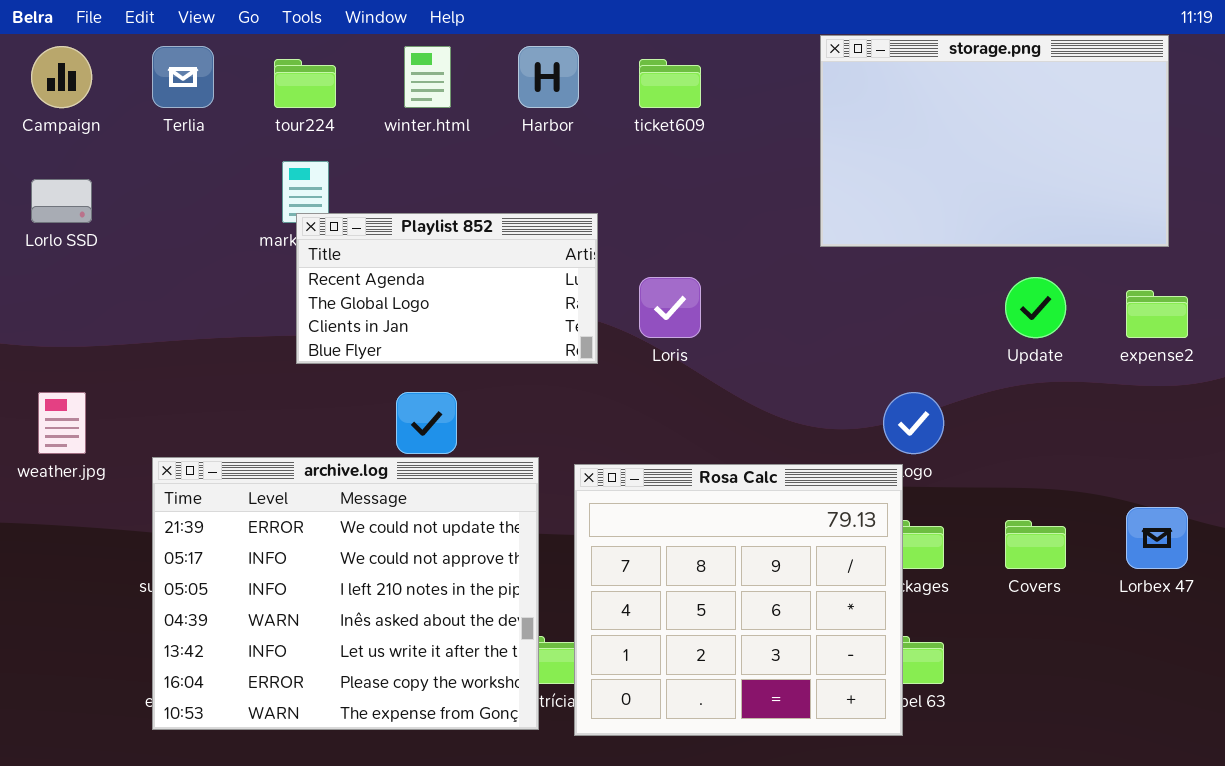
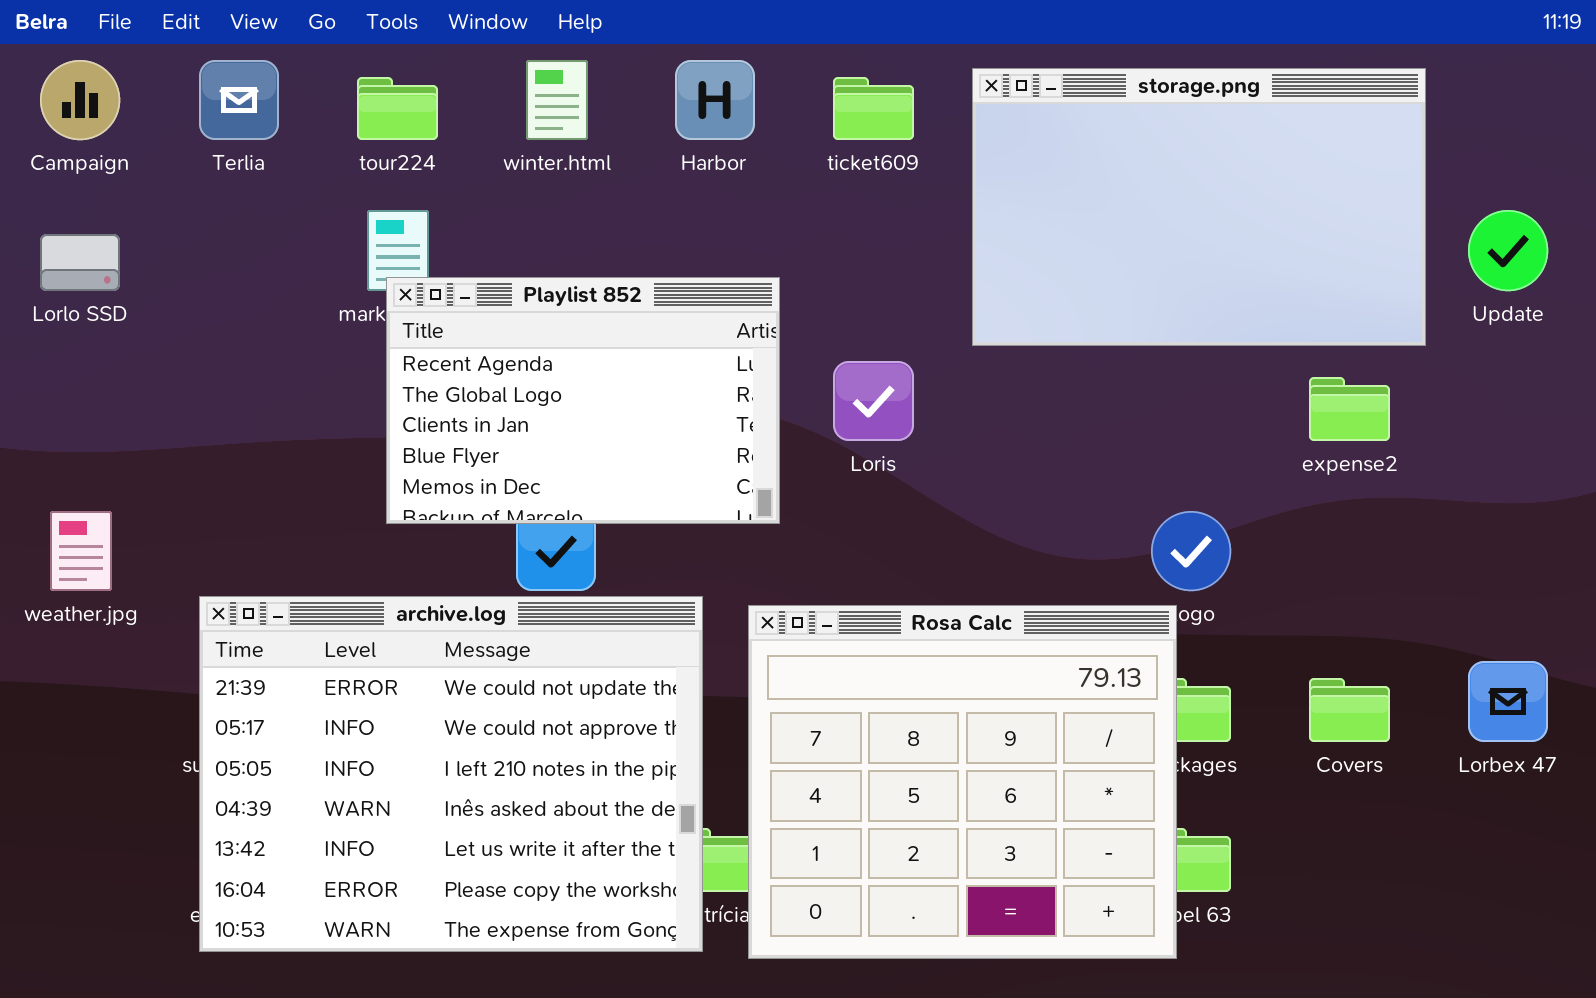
storage.png: [820,35,1169,247] -> [972,68,1426,346], moved
Playlist 852: [296,213,598,364] -> [386,277,780,524], resized
Update: [1005,277,1066,338] -> [1468,210,1548,291], moved
expense2: [1126,290,1188,338] -> [1309,377,1390,441], moved

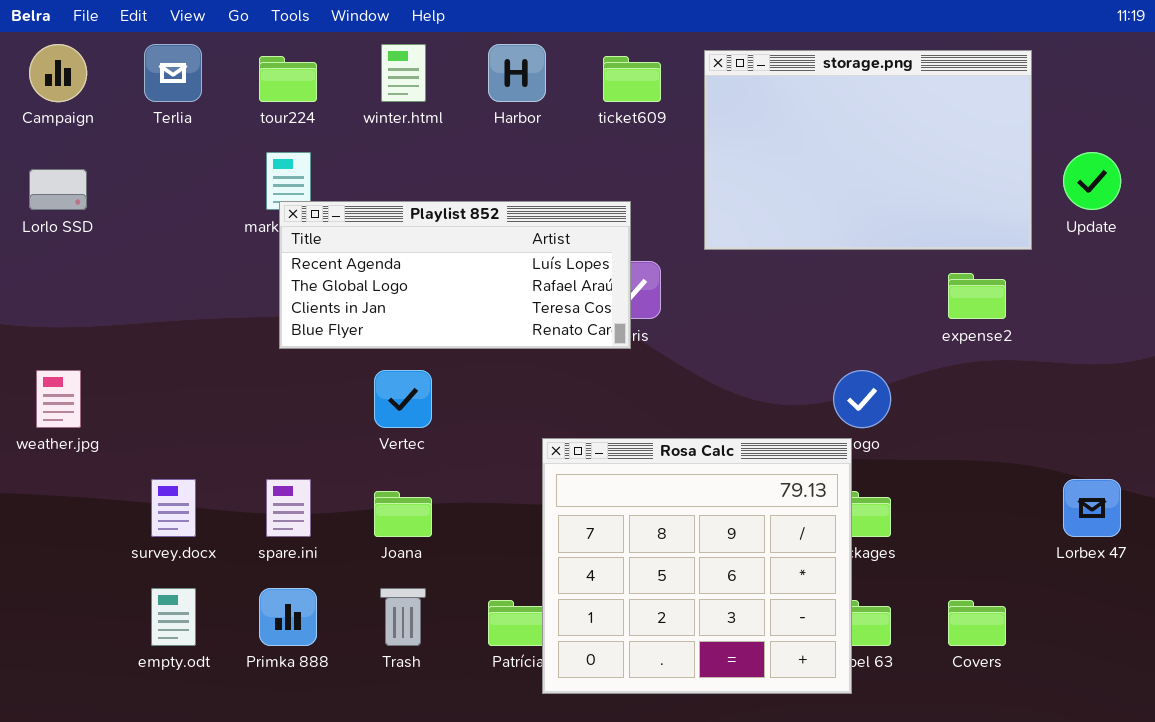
Playlist 852: [386,277,780,524] -> [279,201,631,349], resized
archive.log: [199,596,703,952] -> none, closed
Covers: [1309,678,1390,742] -> [948,600,1006,646], moved

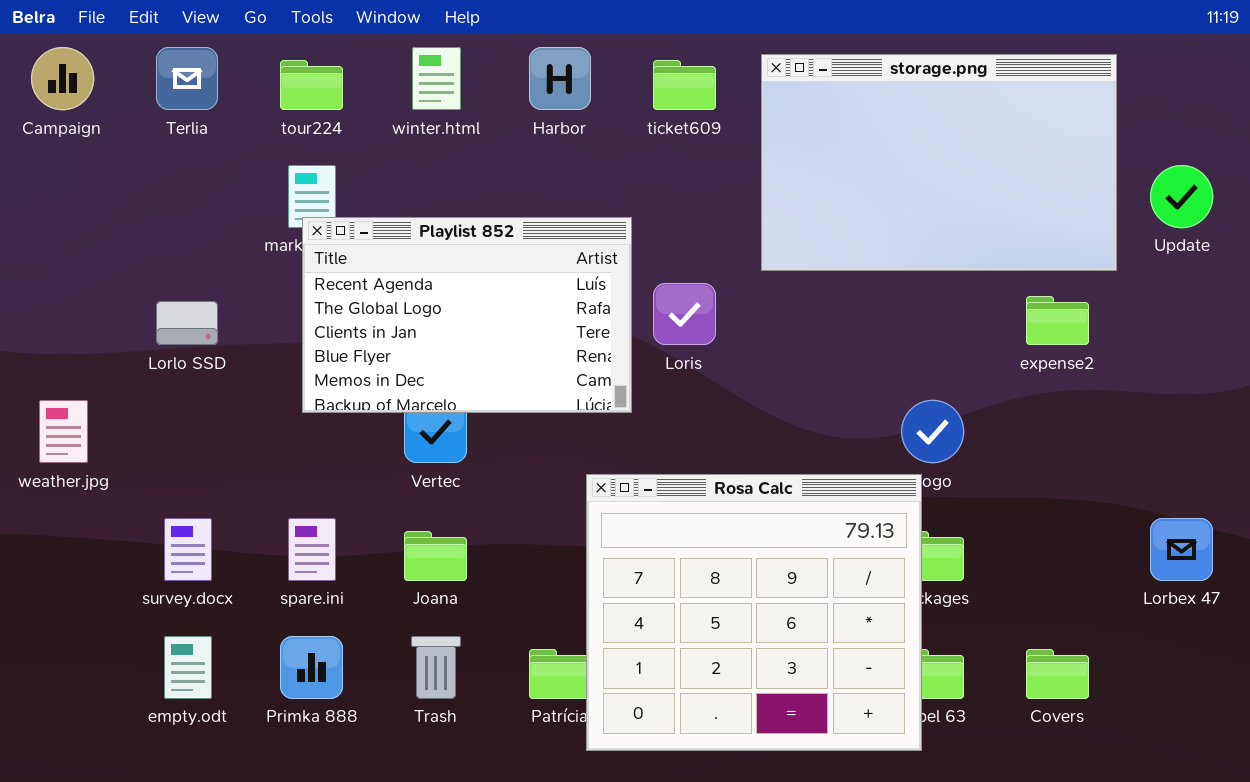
Lorlo SSD: [29,169,87,210] -> [156,301,218,345], moved
Playlist 852: [279,201,631,349] -> [302,217,632,413], resized

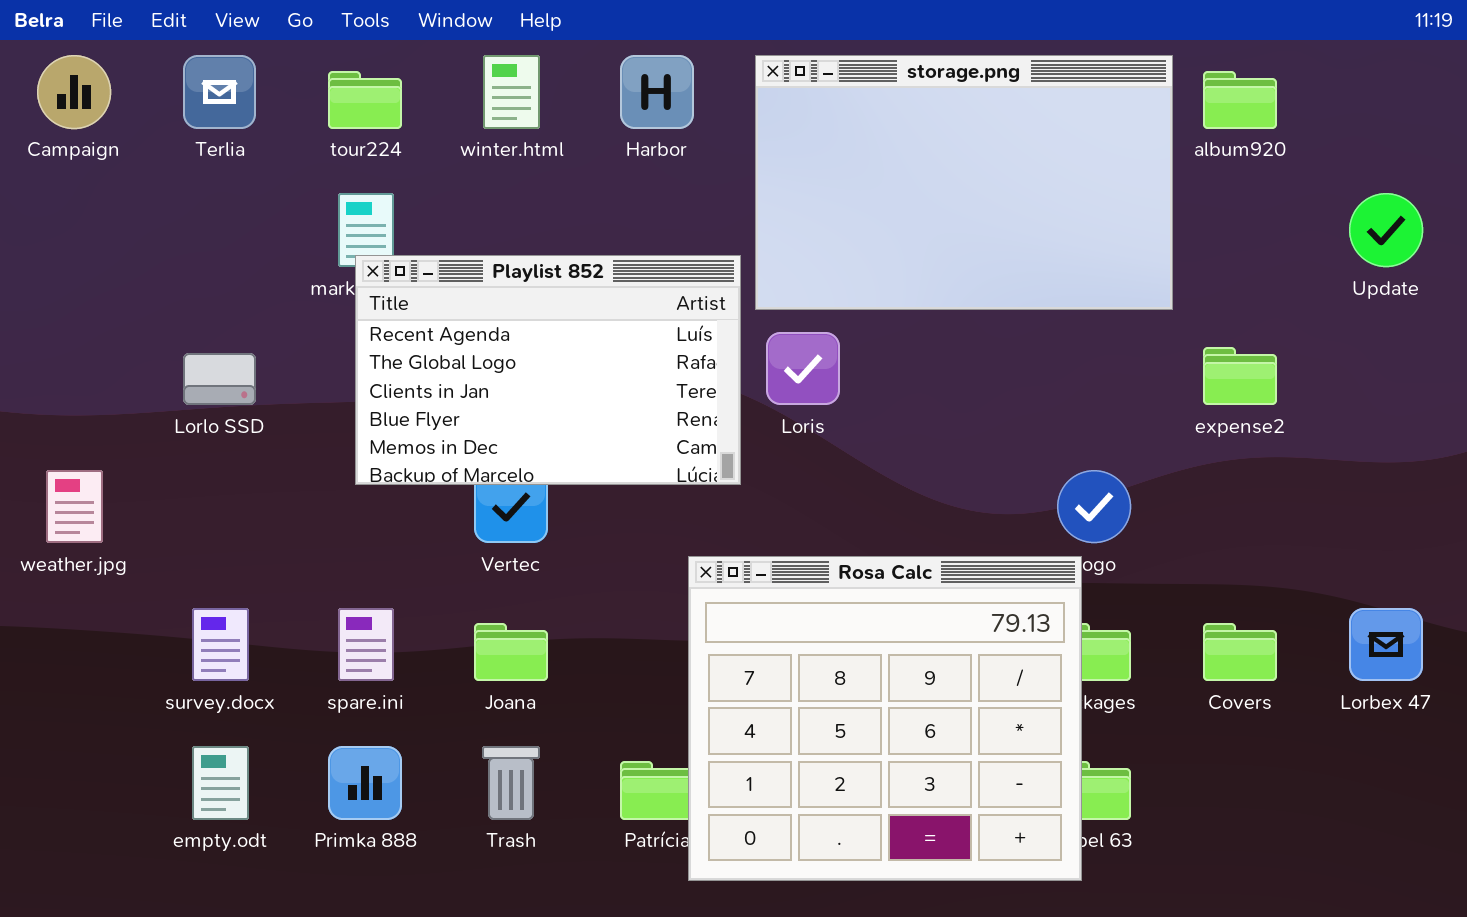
storage.png: [761,54,1117,271] -> [755,55,1173,310], moved
Covers: [1026,649,1089,699] -> [1203,623,1277,681], moved

